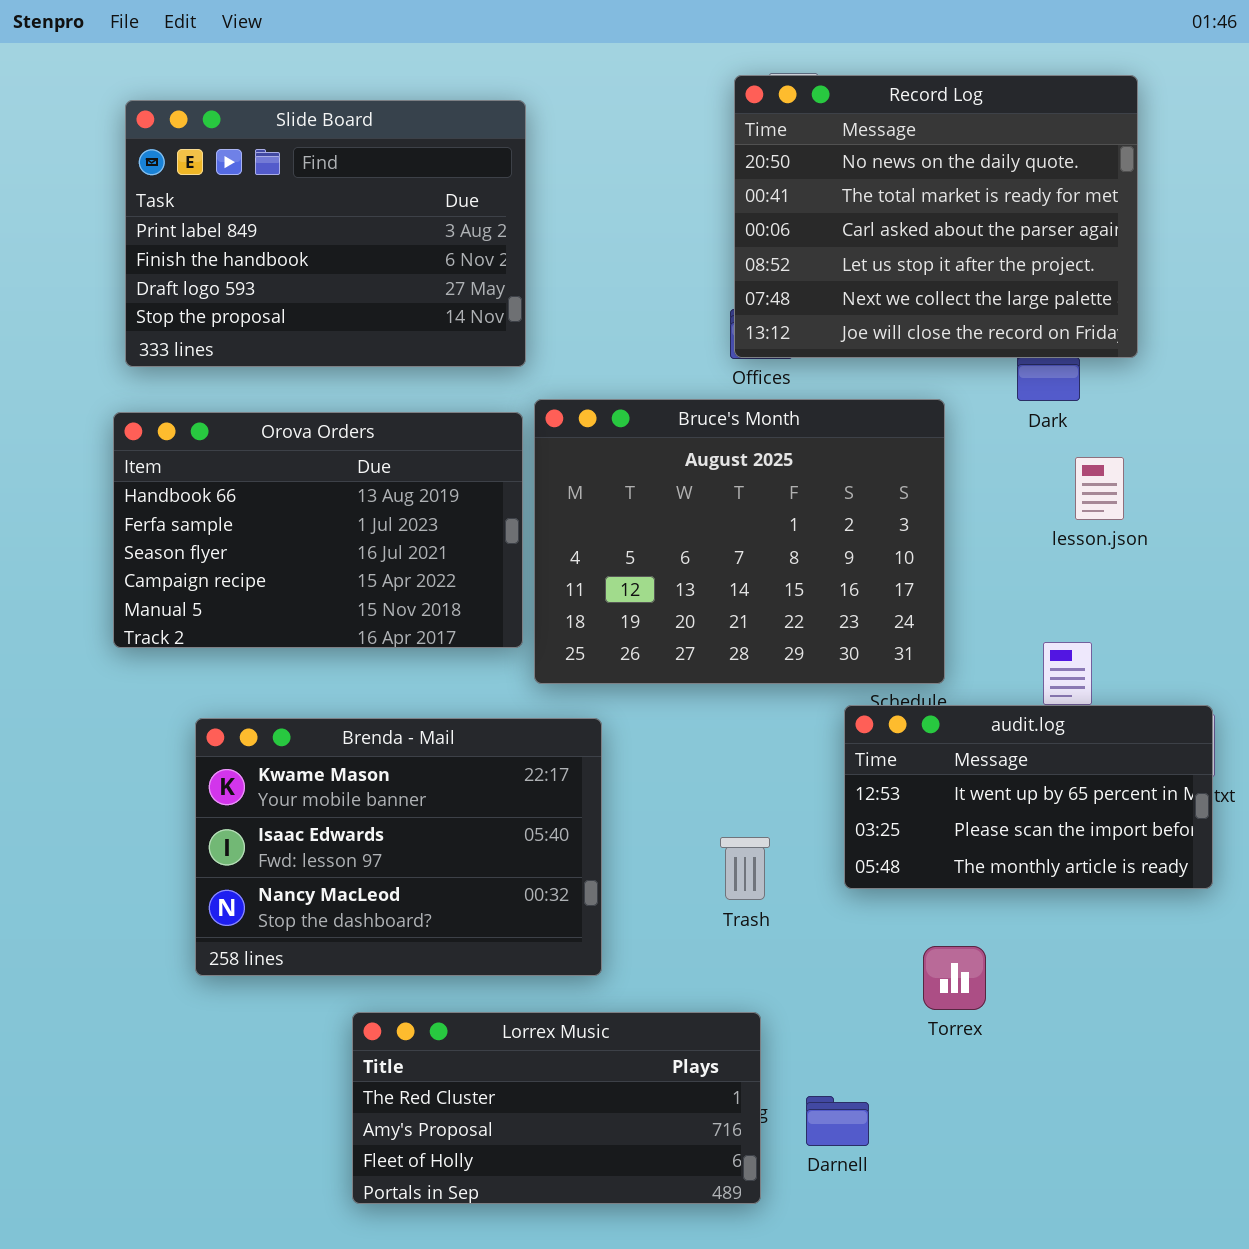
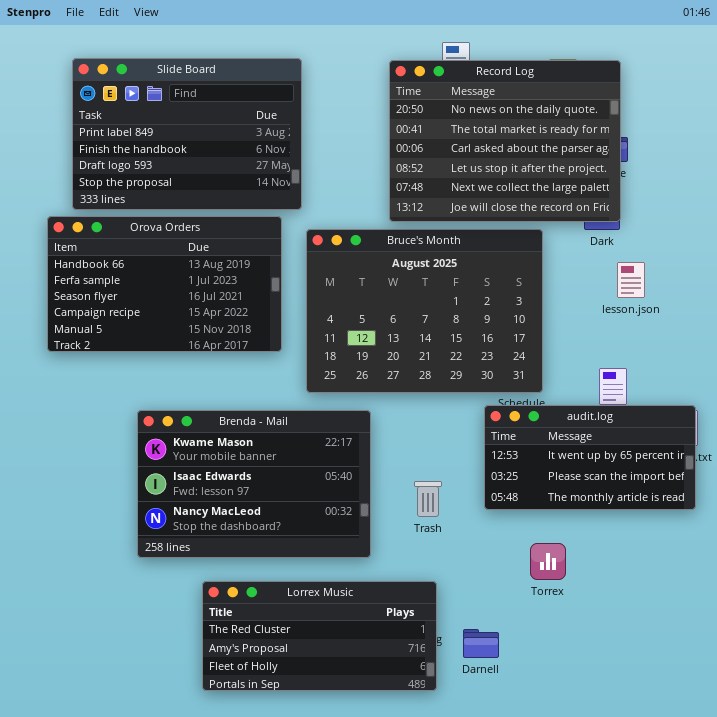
Record Log: [734,75,1138,358] -> [389,60,621,222], moved
Orova Orders: [113,412,523,648] -> [47,216,282,352], moved
Brenda - Mail: [195,718,602,976] -> [137,410,371,558], moved

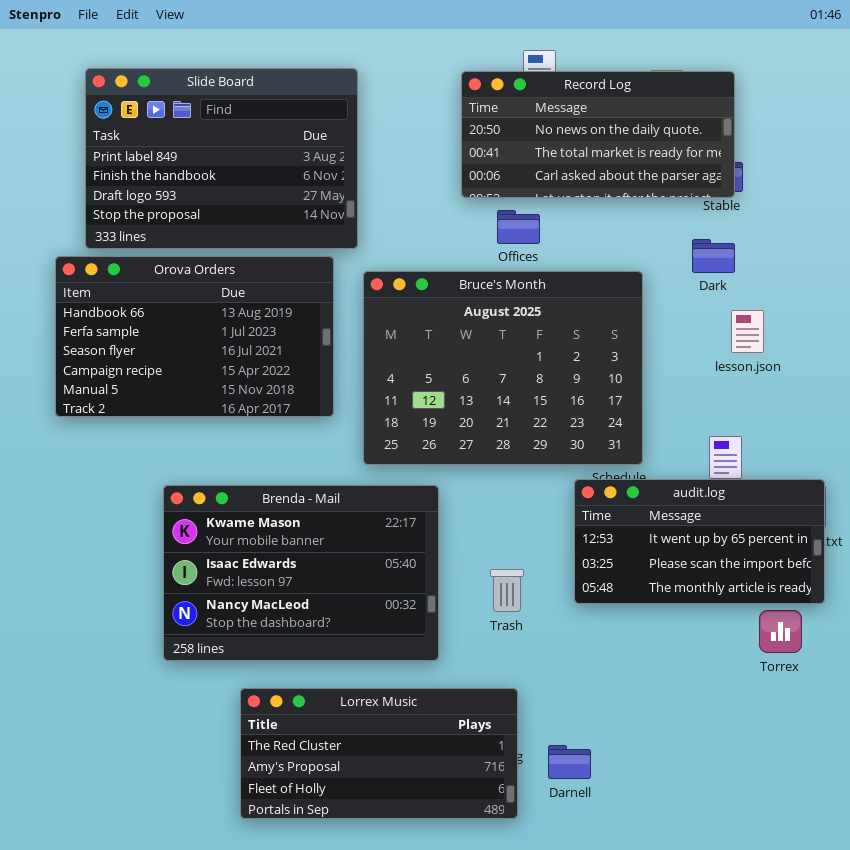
Record Log: [389,60,621,222] -> [461,71,735,198], resized
Torrex: [530,543,566,580] -> [759,610,802,653], moved

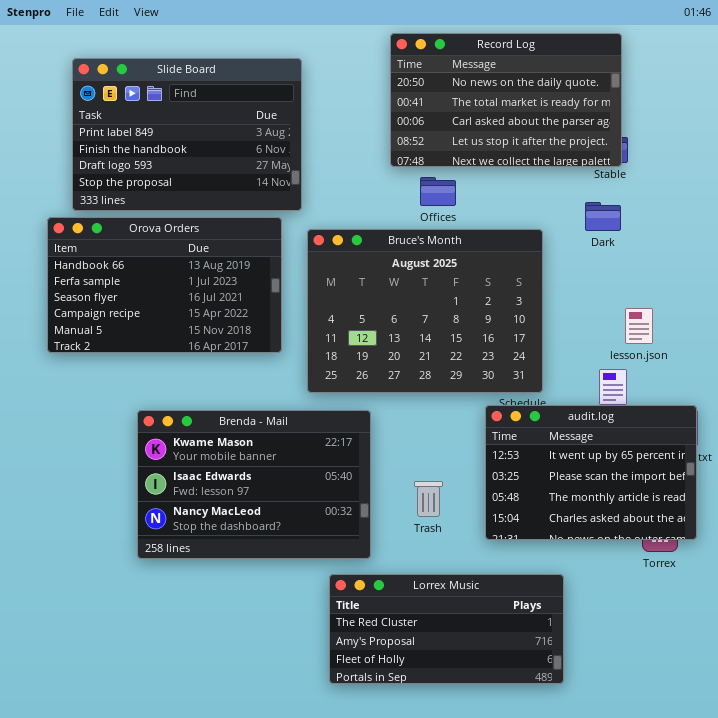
Record Log: [461,71,735,198] -> [390,33,622,167], resized
lesson.json: [731,310,764,353] -> [625,308,653,344], moved
audit.log: [574,479,825,604] -> [485,405,697,540], resized
Lorrex Music: [240,688,518,819] -> [329,574,564,684], moved

